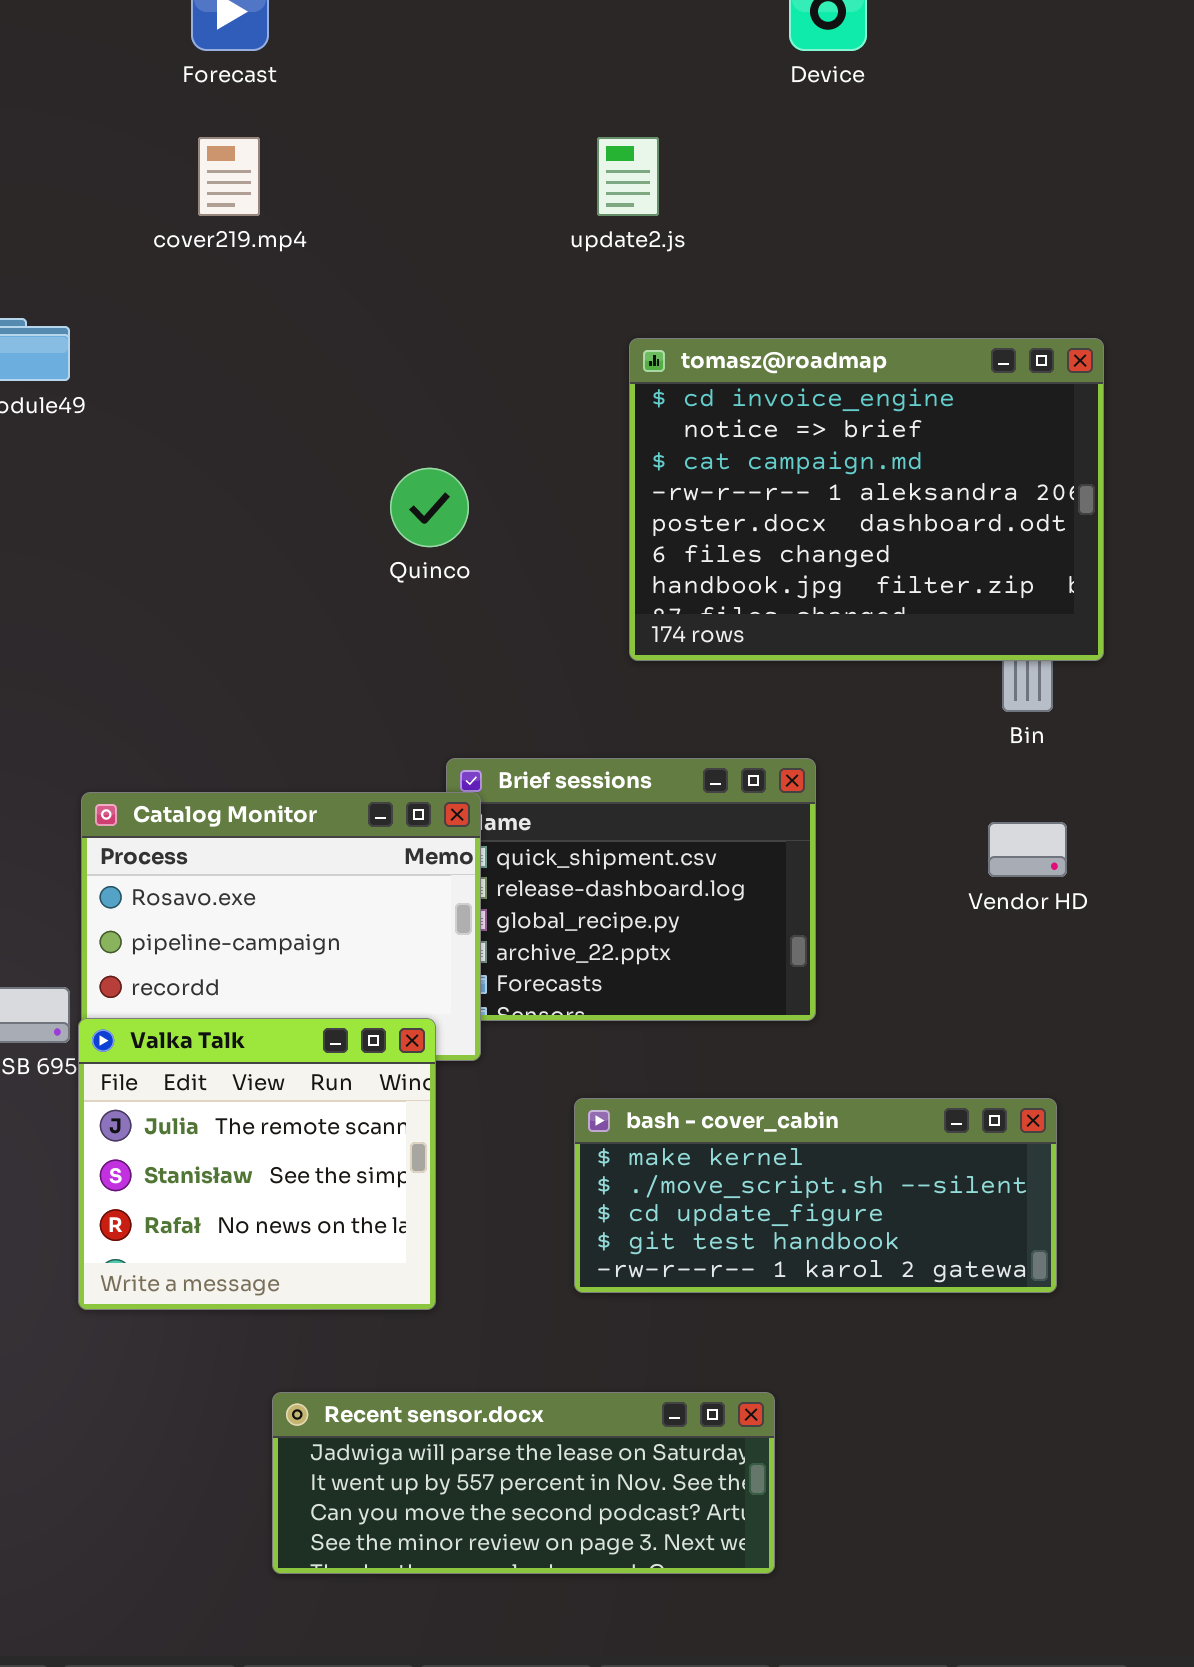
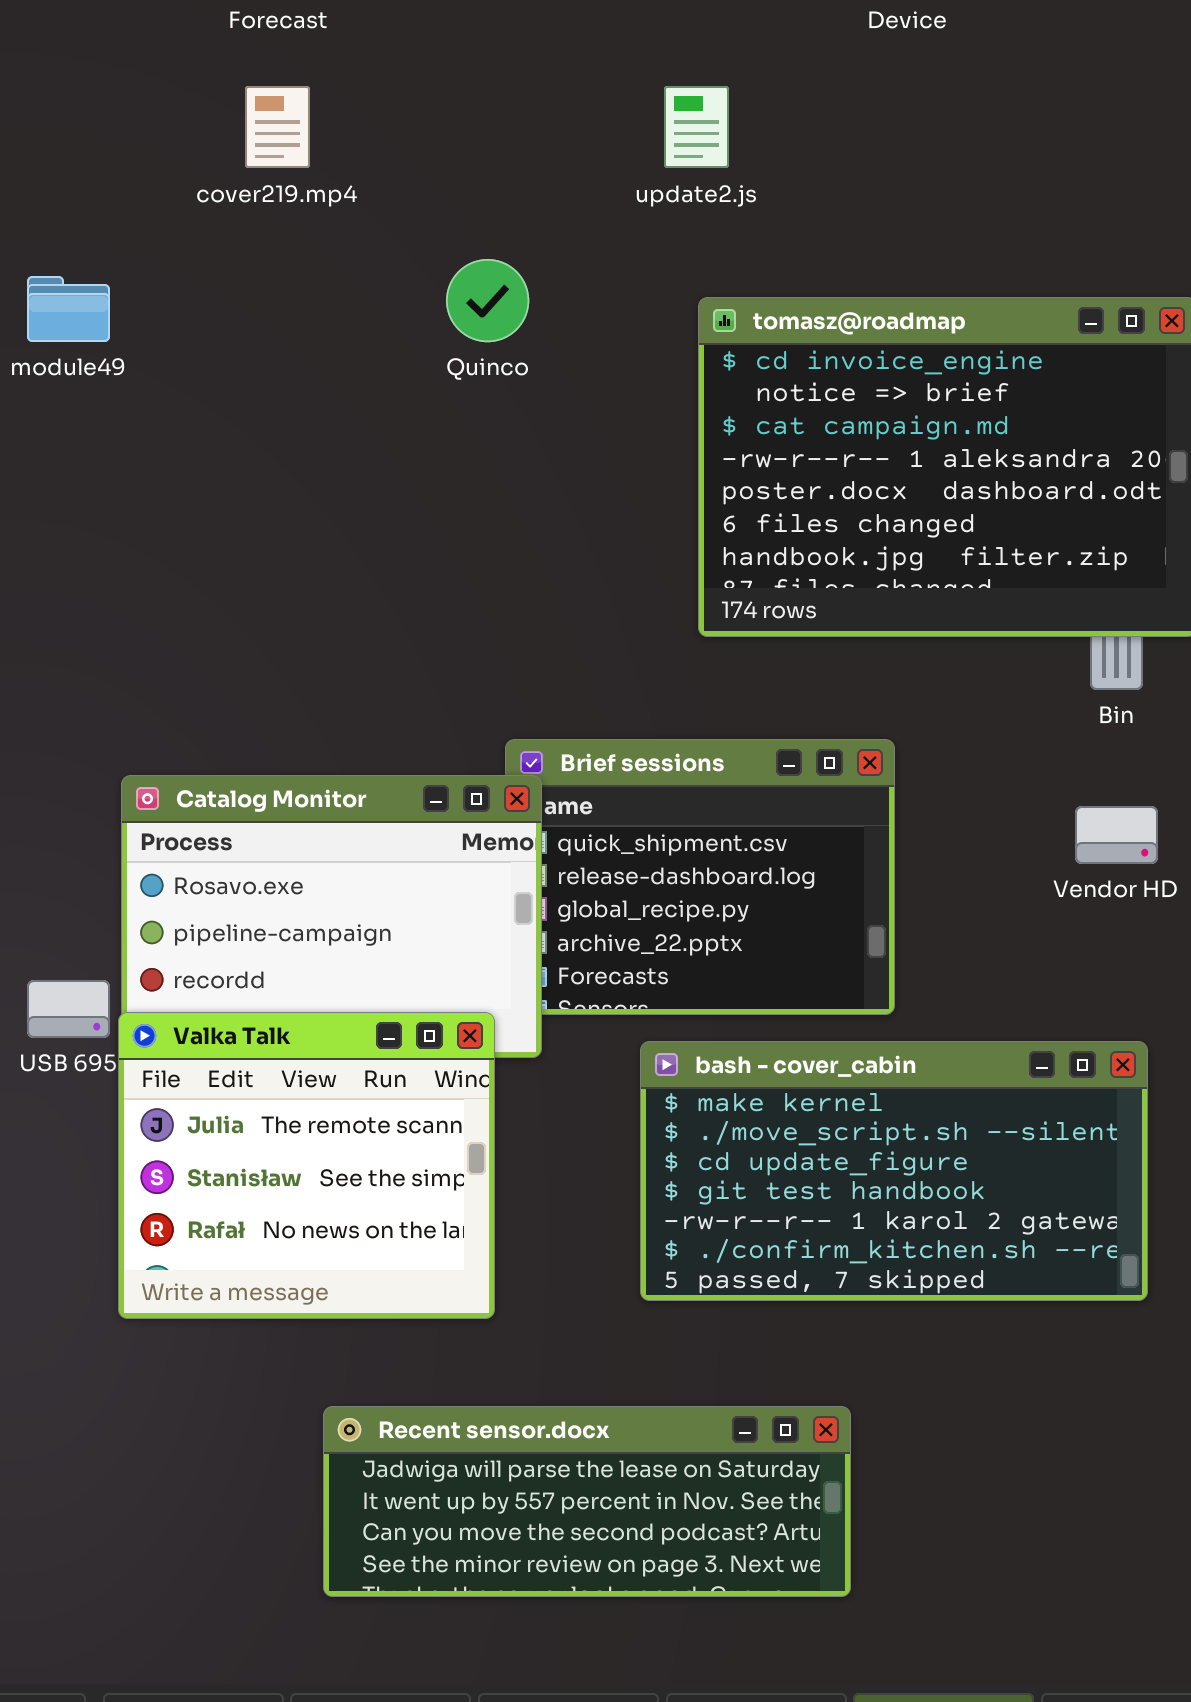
Quinco: [390,468,469,547] -> [446,259,529,342], moved
bash - cover_cabin: [574,1098,1057,1293] -> [640,1041,1148,1301], resized

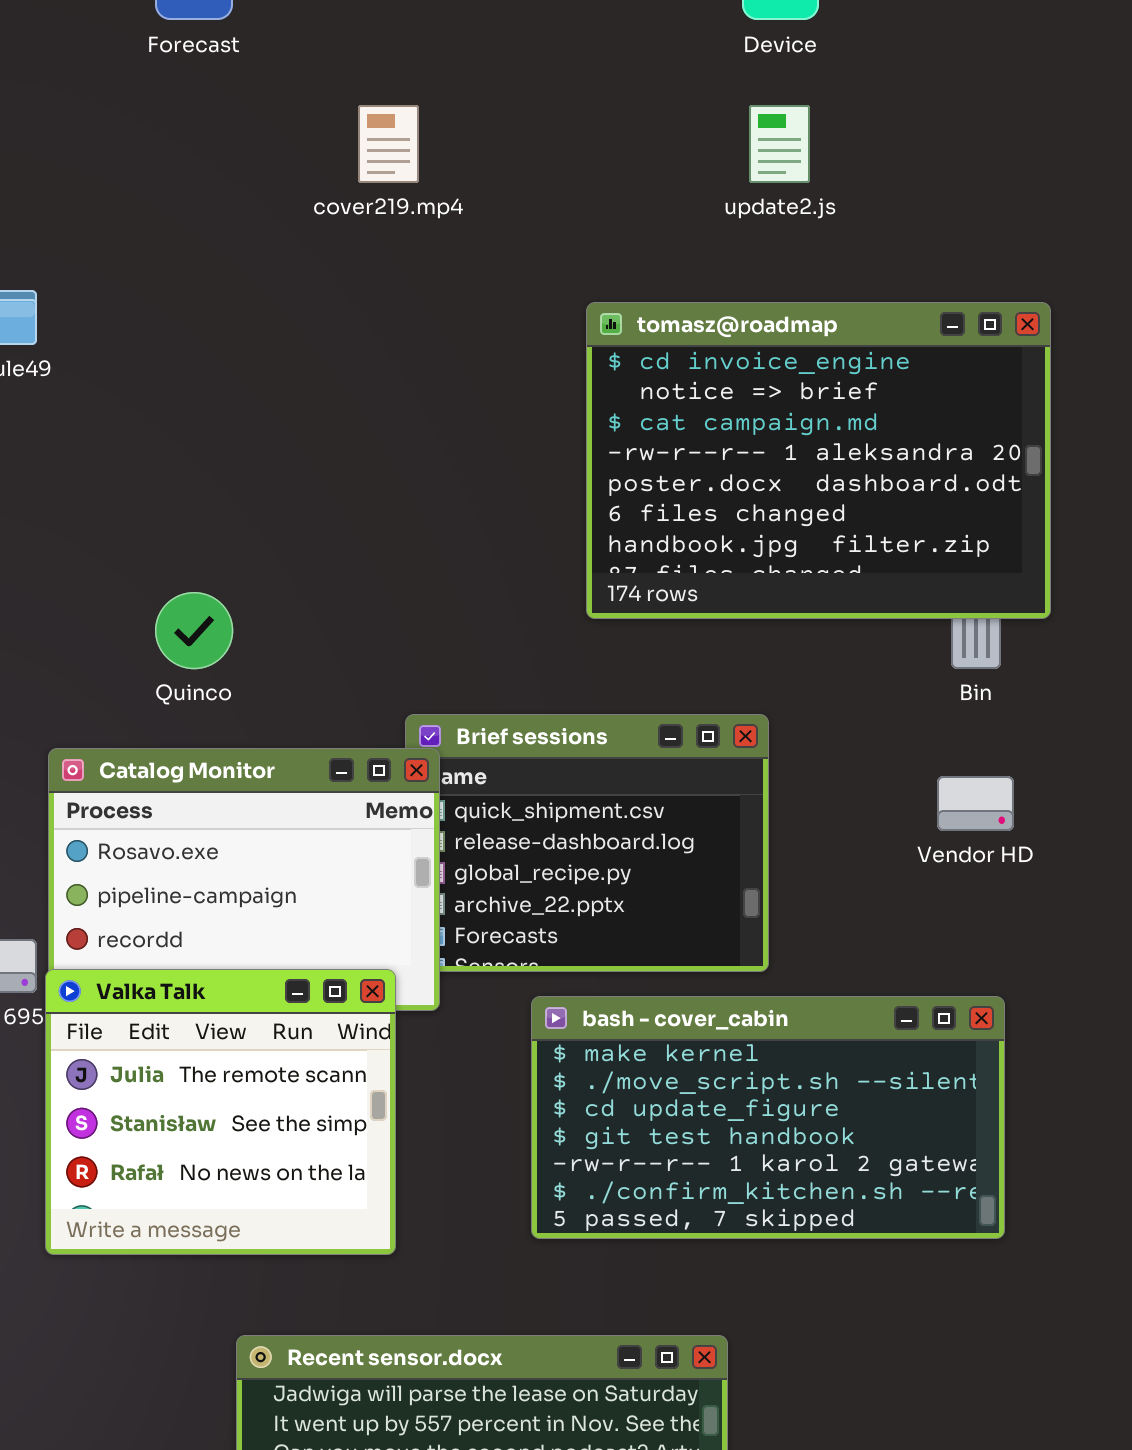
cover219.mp4: [245,86,310,168] -> [358,105,419,183], moved
update2.js: [664,86,729,168] -> [749,105,810,183], moved
Quinco: [446,259,529,342] -> [155,592,233,669], moved

